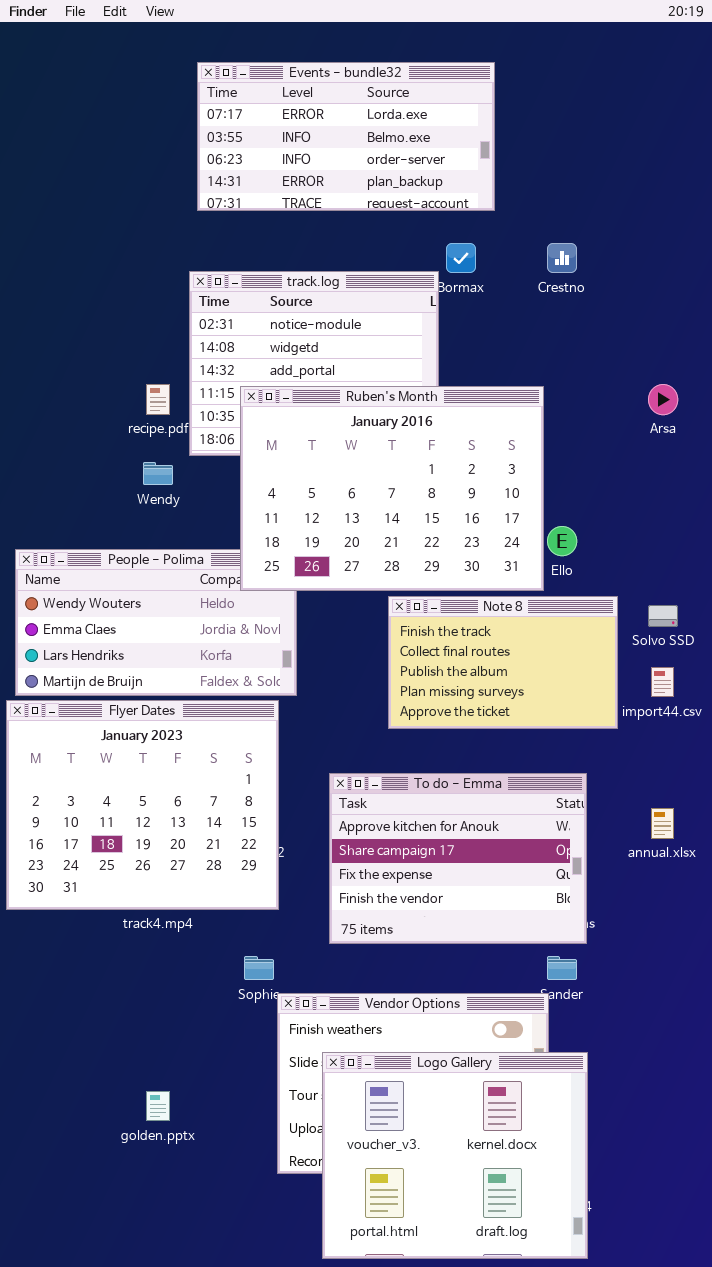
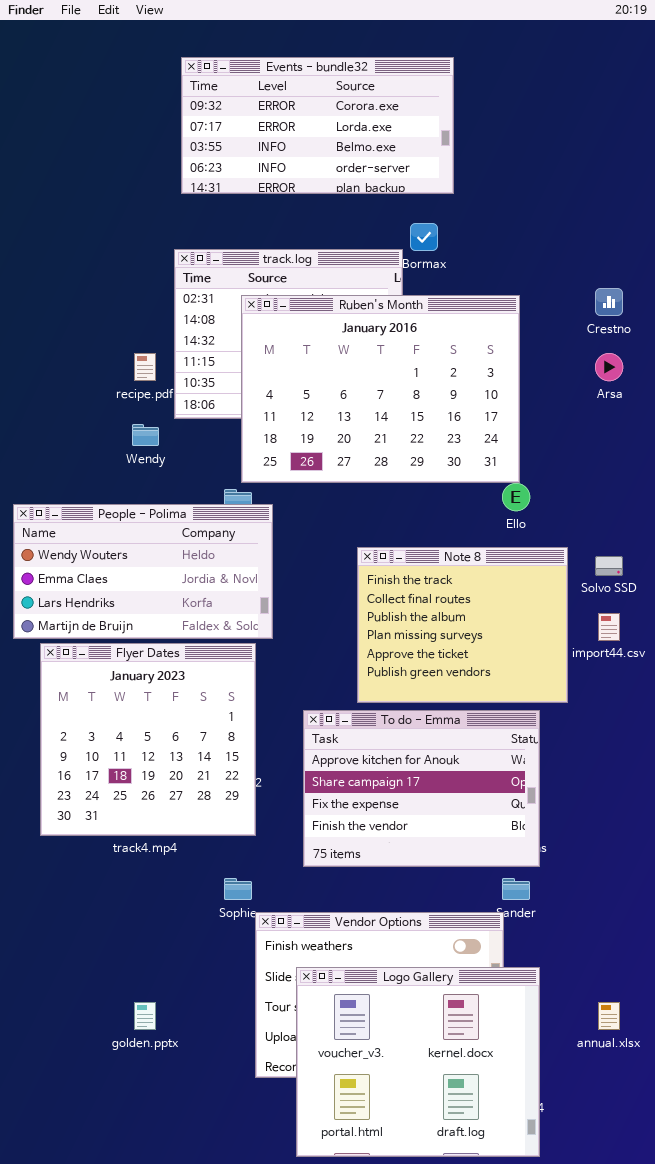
Events - bundle32: [197,62,495,211] -> [181,57,454,194], scrolled up 1 row
Crestno: [547,243,577,273] -> [595,288,623,316], moved
Ruben's Month: [240,386,544,591] -> [241,295,520,483], moved
Note 8: [388,596,618,729] -> [357,547,568,703], resized
Flyer Dates: [6,700,279,910] -> [40,643,256,836], resized
annual.xlsx: [651,808,674,839] -> [598,1002,620,1030], moved

